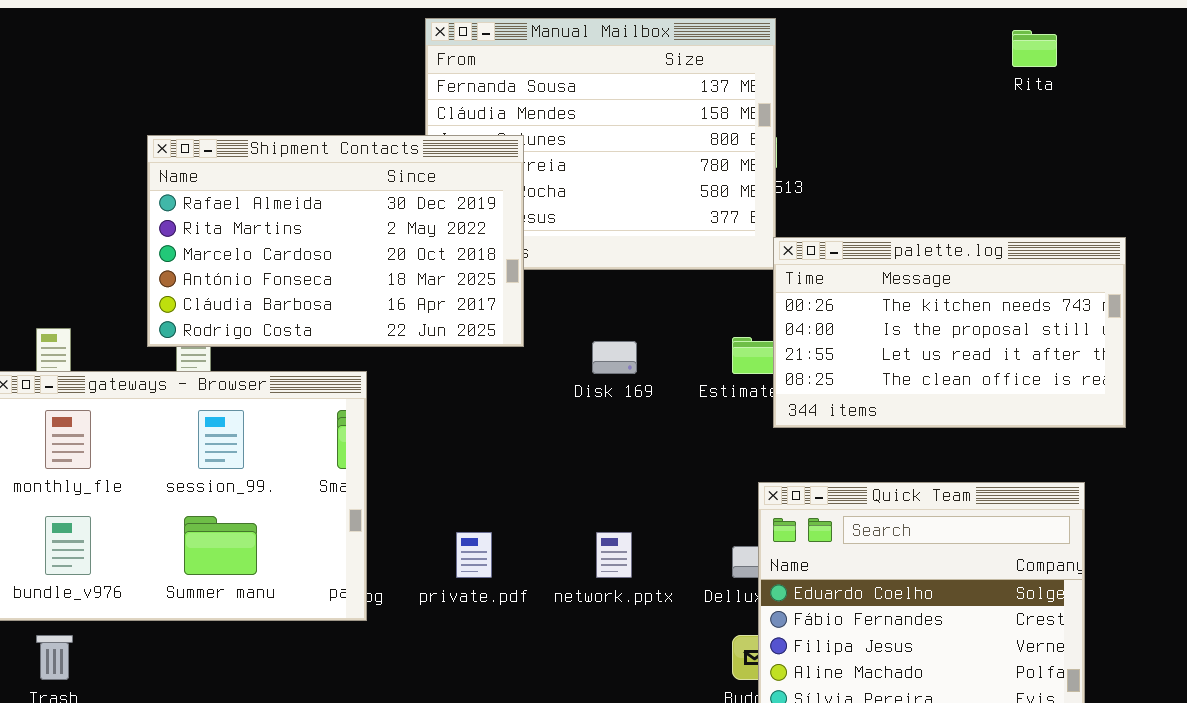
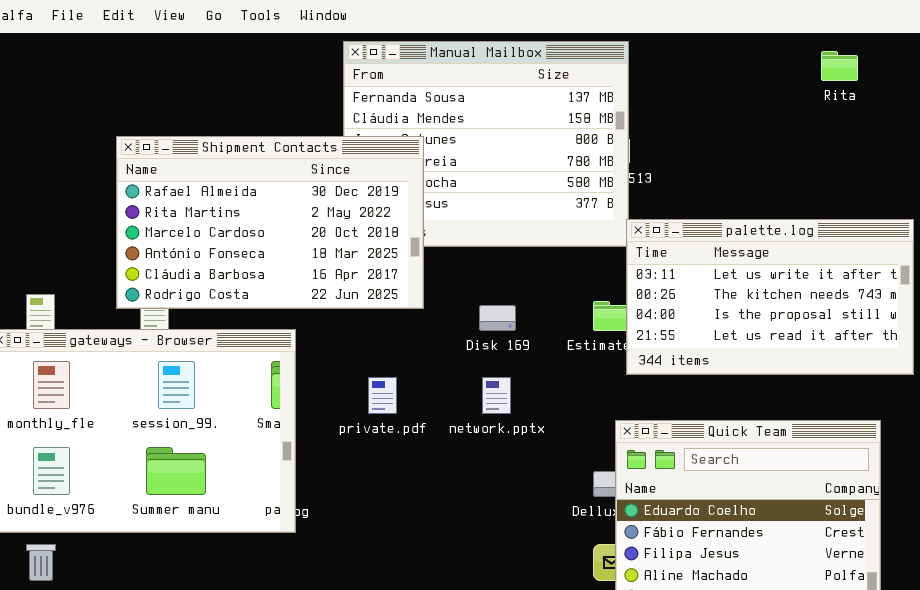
palette.log: [773,237,1126,428] -> [626,219,914,375], scrolled up 1 row
private.pdf: [456,532,492,578] -> [368,377,397,414], moved
network.pptx: [596,532,632,578] -> [482,377,511,414], moved

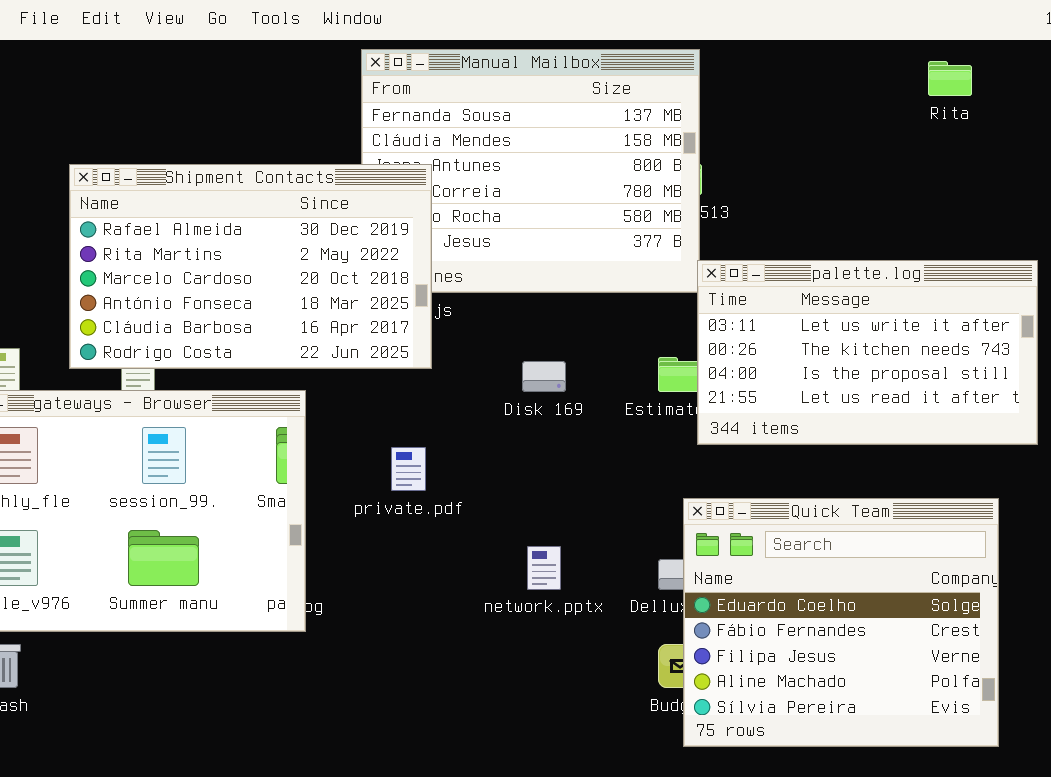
Shipment Contacts: [116,136,424,309] -> [69,164,432,369], moved
network.pptx: [482,377,511,414] -> [527,546,561,590], moved

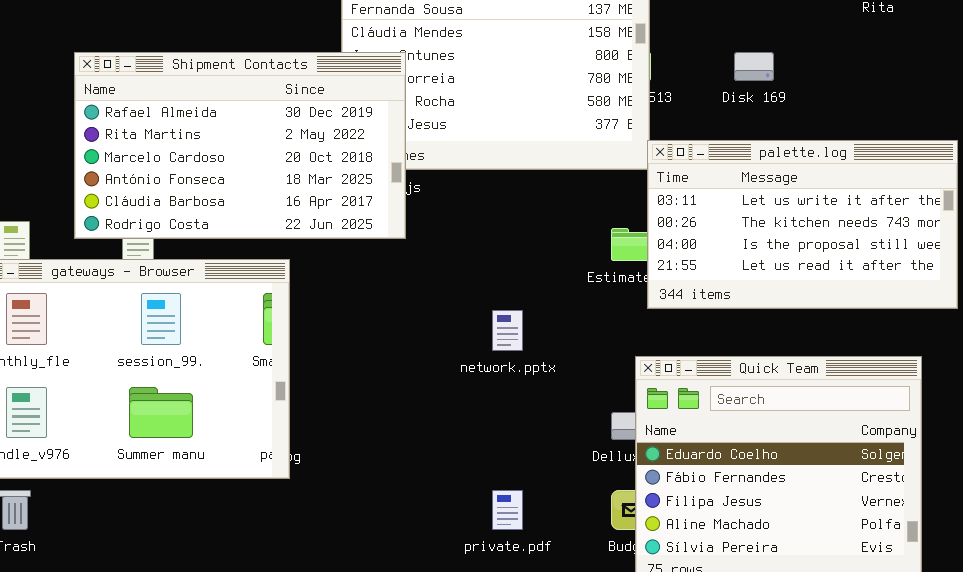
Disk 169: [522,361,566,392] -> [734,52,774,81], moved
private.pdf: [391,447,426,491] -> [492,490,523,530], moved
network.pptx: [527,546,561,590] -> [492,310,523,351], moved

